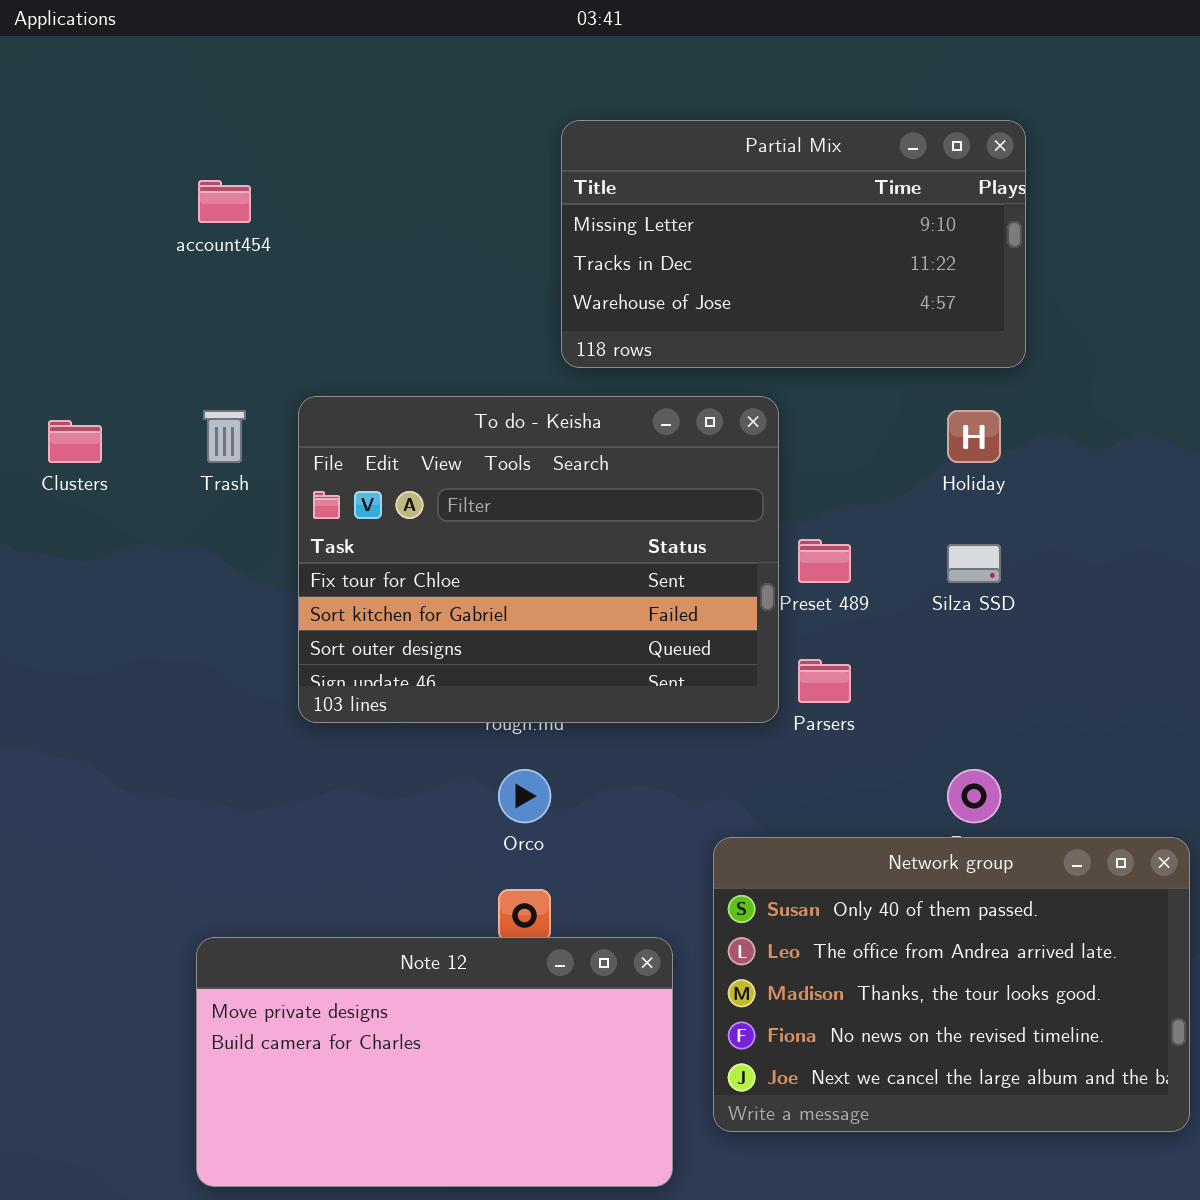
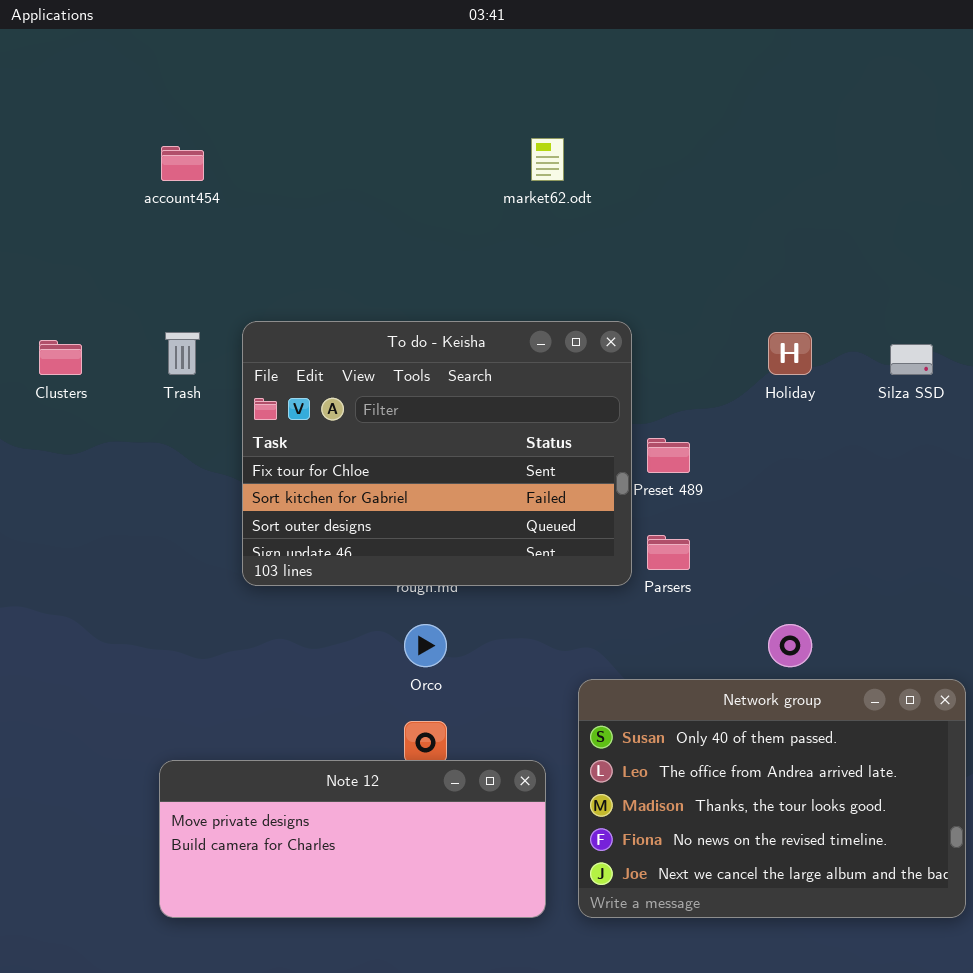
Partial Mix: [561,120,1026,368] -> none, closed
Silza SSD: [947,544,1001,583] -> [890,344,933,375], moved
Note 12: [196,937,673,1187] -> [159,760,546,918], resized

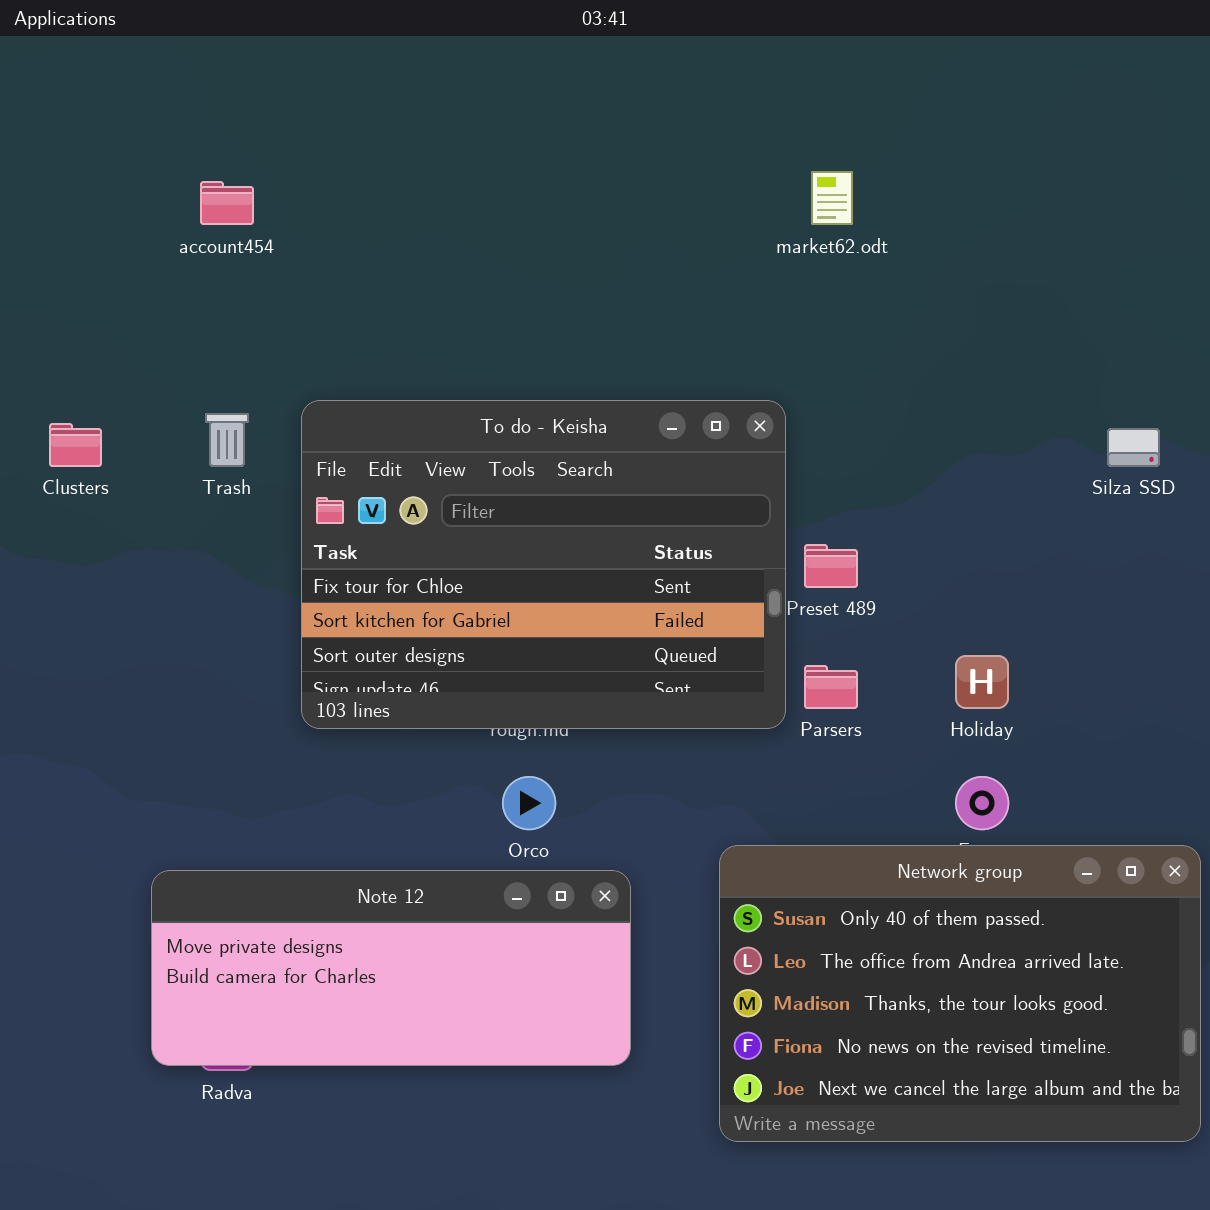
market62.odt: [531,138,564,181] -> [811,171,853,225], moved
Holiday: [768,332,812,375] -> [955,655,1009,709], moved
Note 12: [159,760,546,918] -> [151,870,631,1066], moved

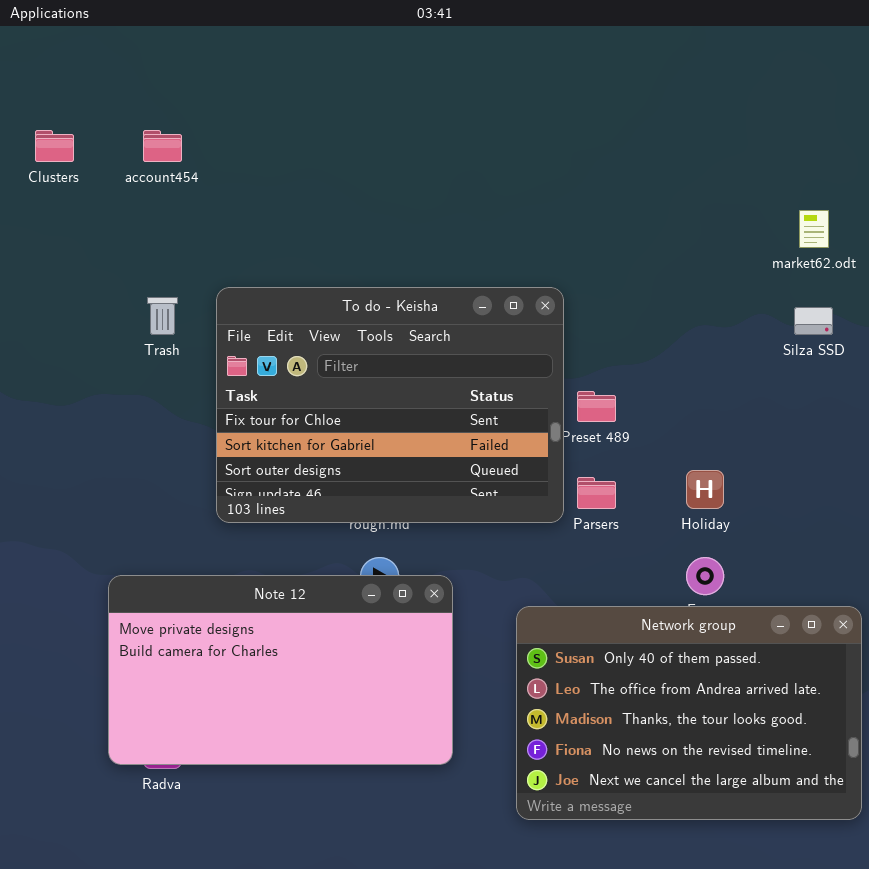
market62.odt: [811,171,853,225] -> [799,210,829,248], moved
Clusters: [49,423,102,467] -> [35,130,74,162], moved
Note 12: [151,870,631,1066] -> [108,575,453,765], resized

